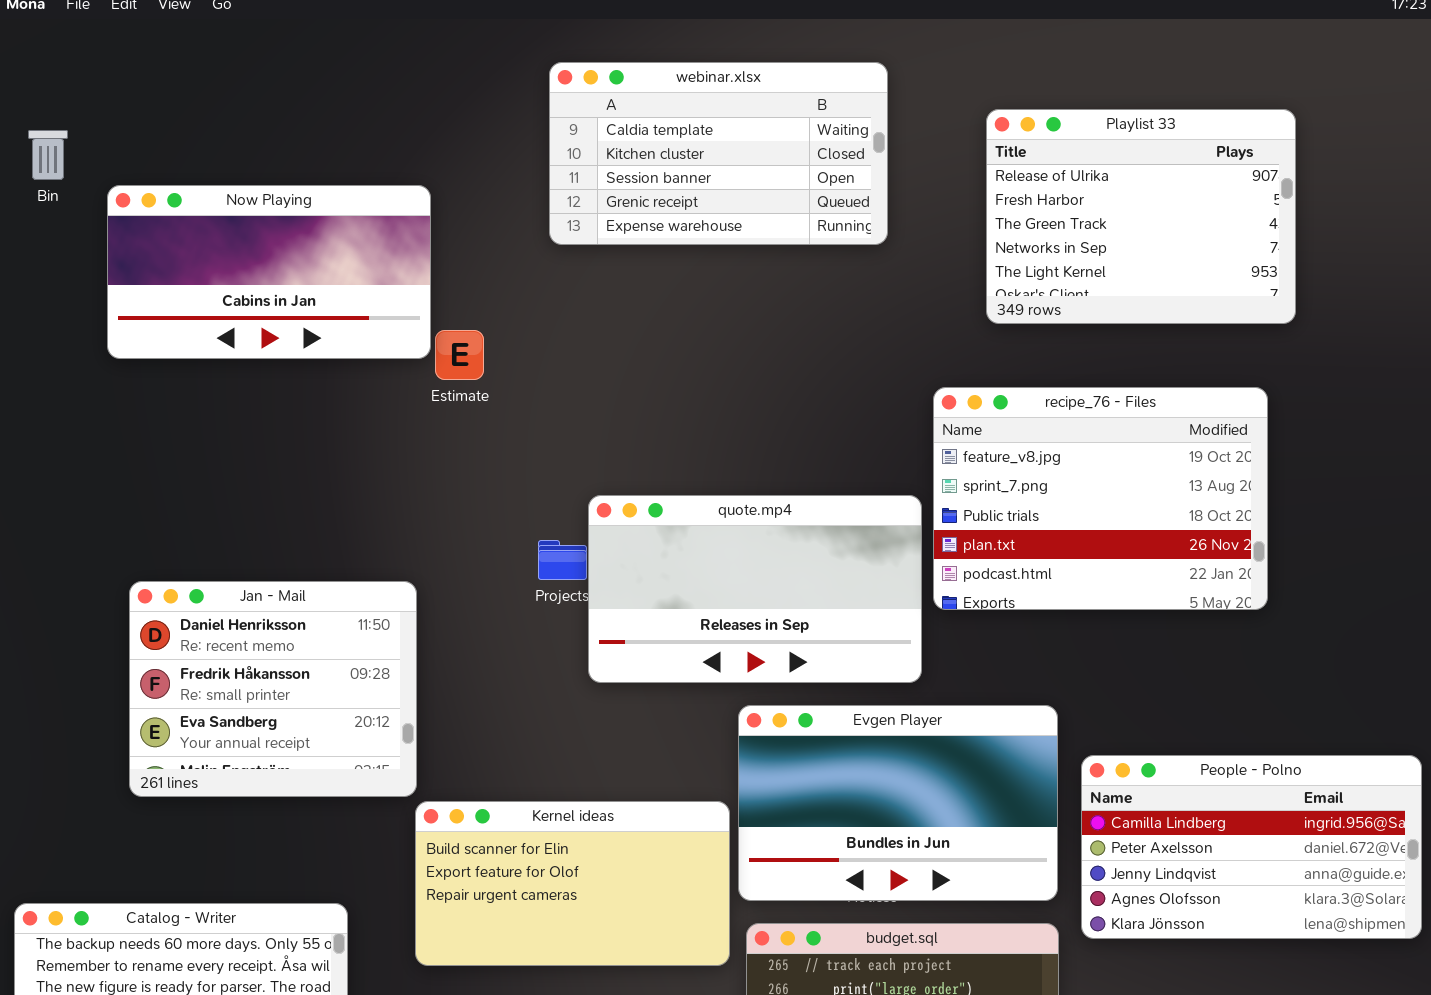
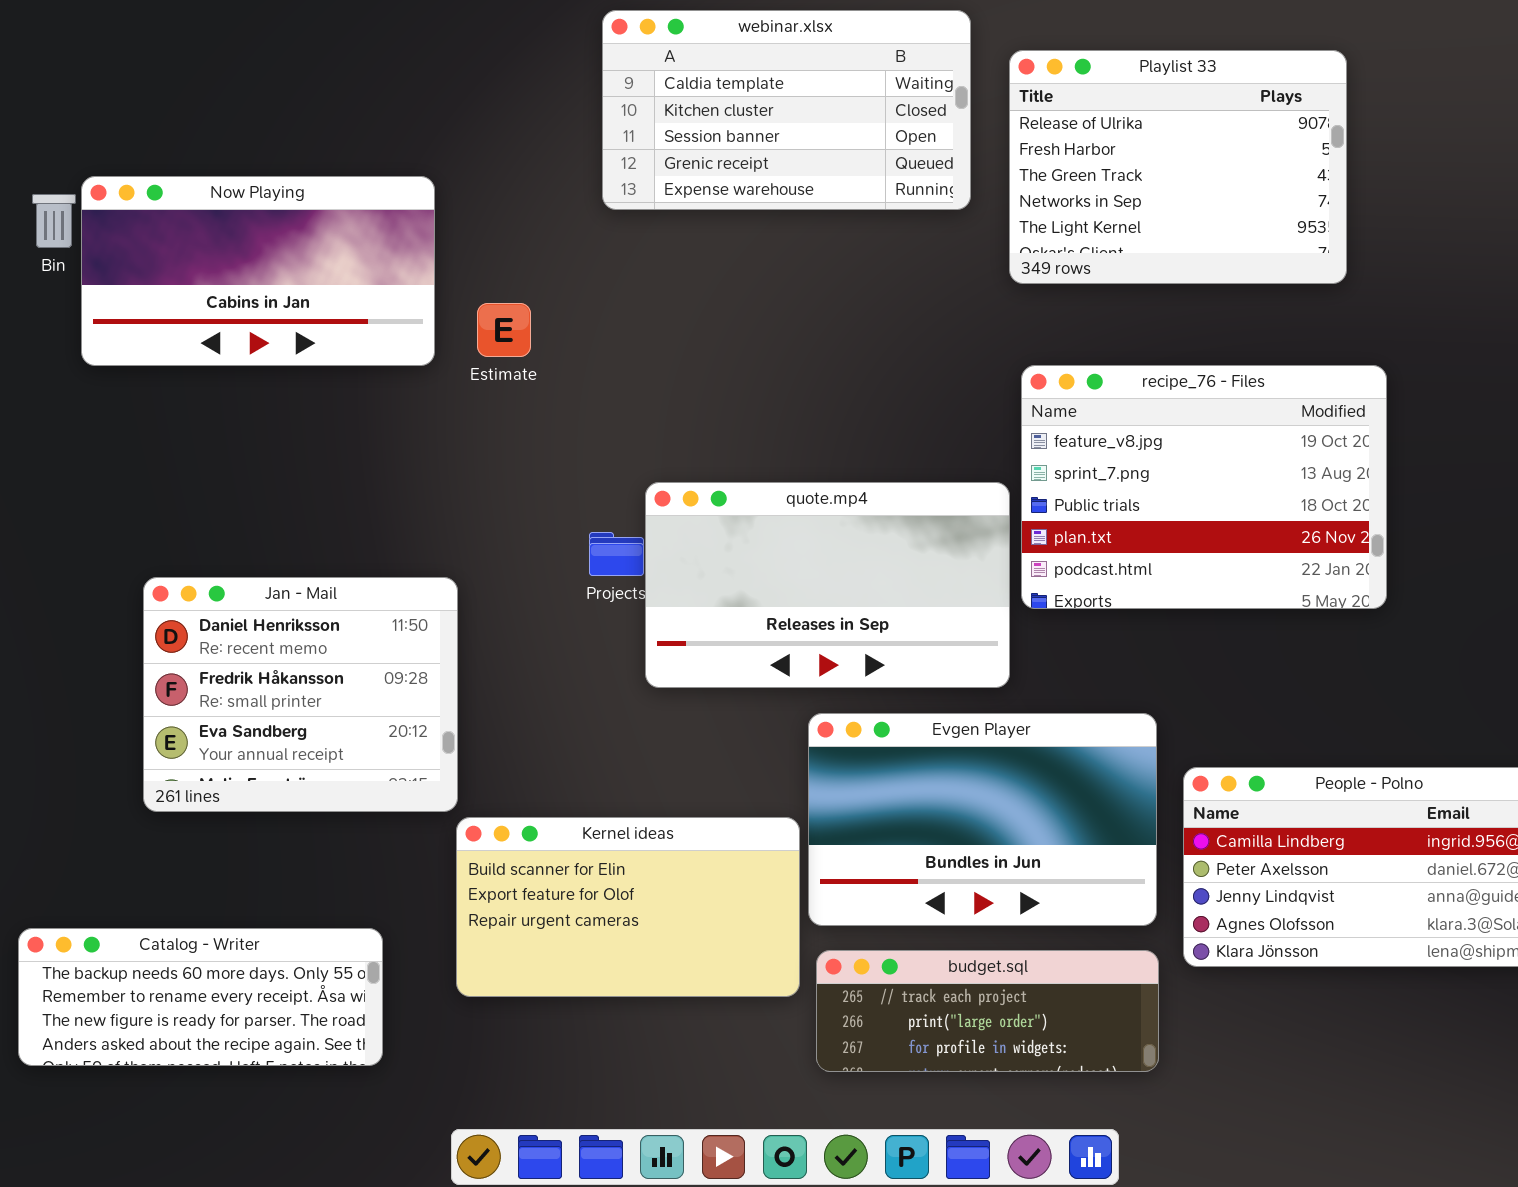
Playlist 33: [986,109,1296,324] -> [1009,50,1347,284], moved
Bin: [28,130,68,180] -> [32,194,76,248], moved
Now Playing: [107,185,431,359] -> [81,176,435,366], moved

